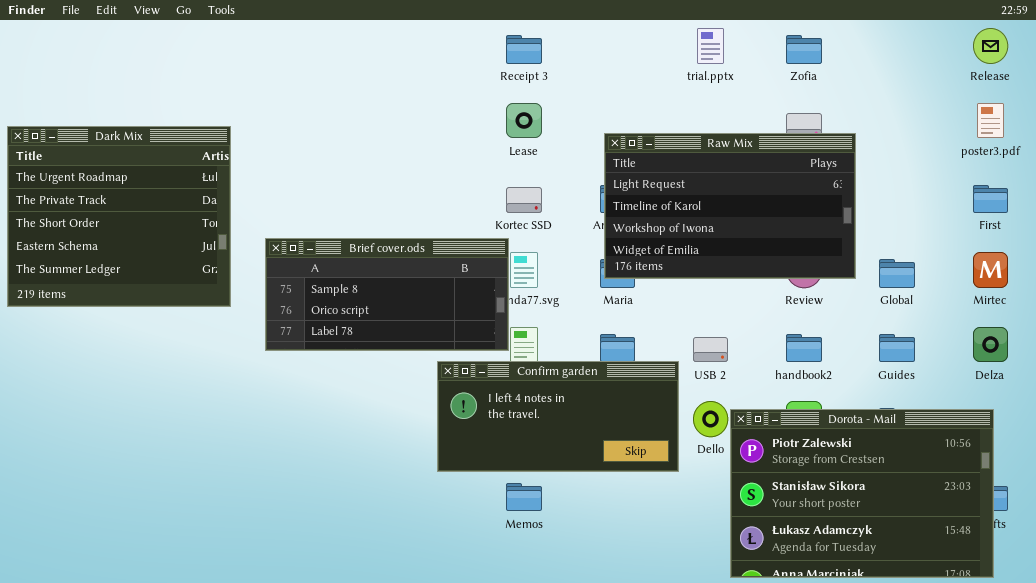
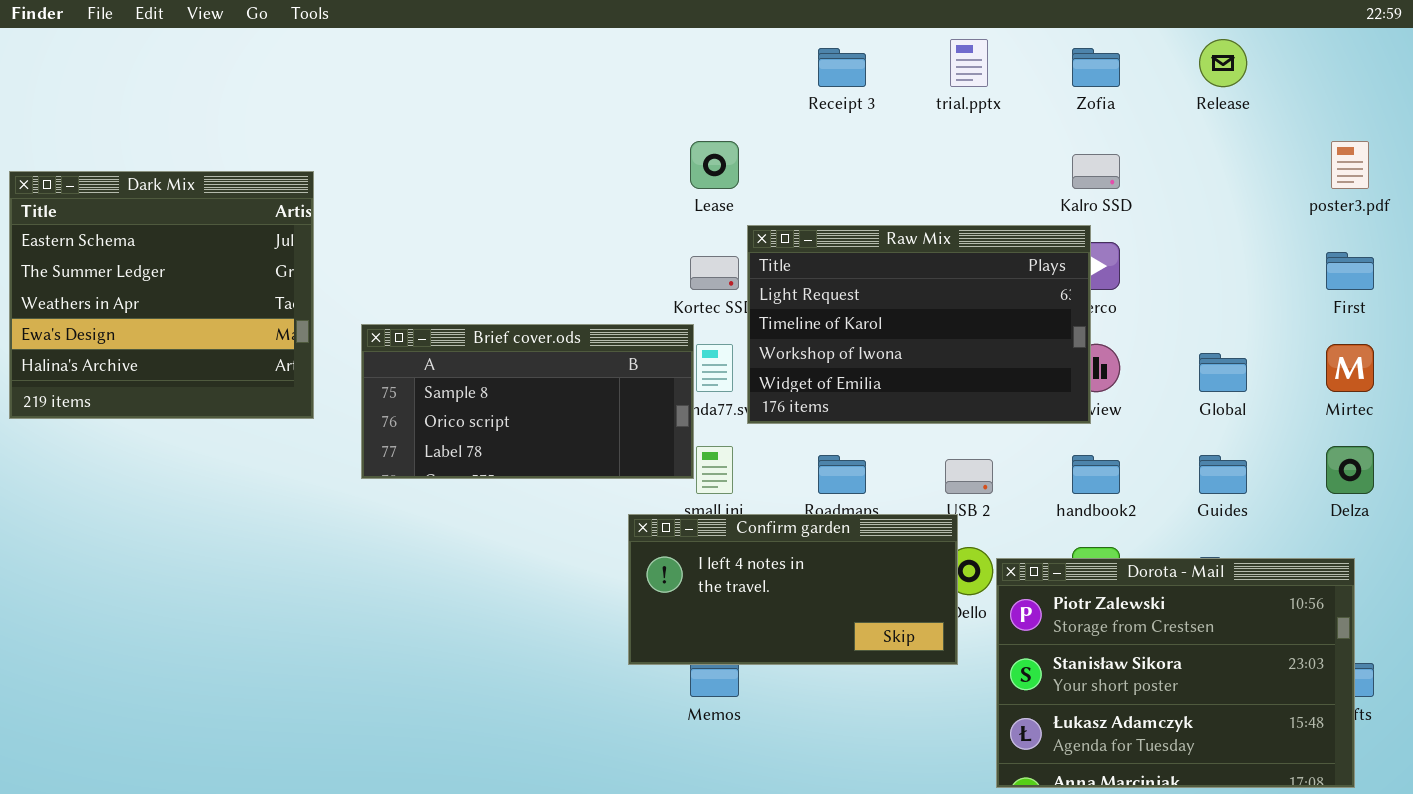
Release: [973,28,1008,64] -> [1199,39,1247,87], moved
Receipt 3: [506,35,542,64] -> [818,48,866,87], moved
Dark Mix: [7,126,231,307] -> [9,171,314,419], scrolled down 3 rows
Raw Mix: [604,133,856,279] -> [747,225,1091,424], moved
Confirm garden: [437,361,679,472] -> [628,514,958,665], moved

